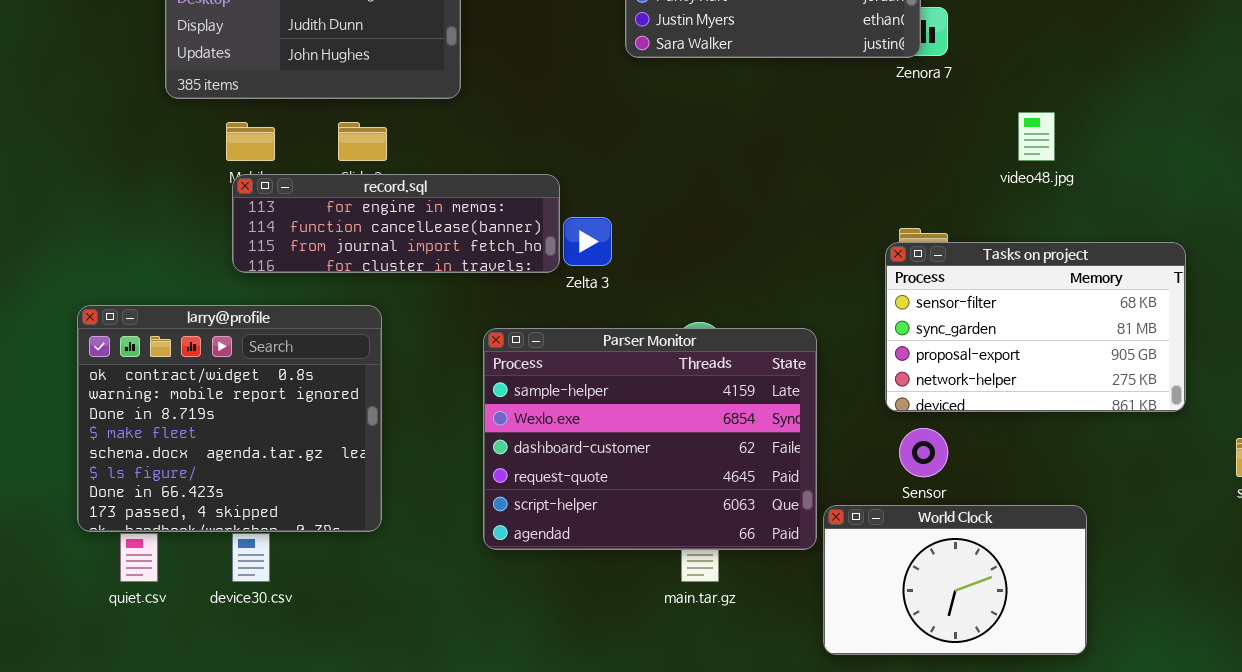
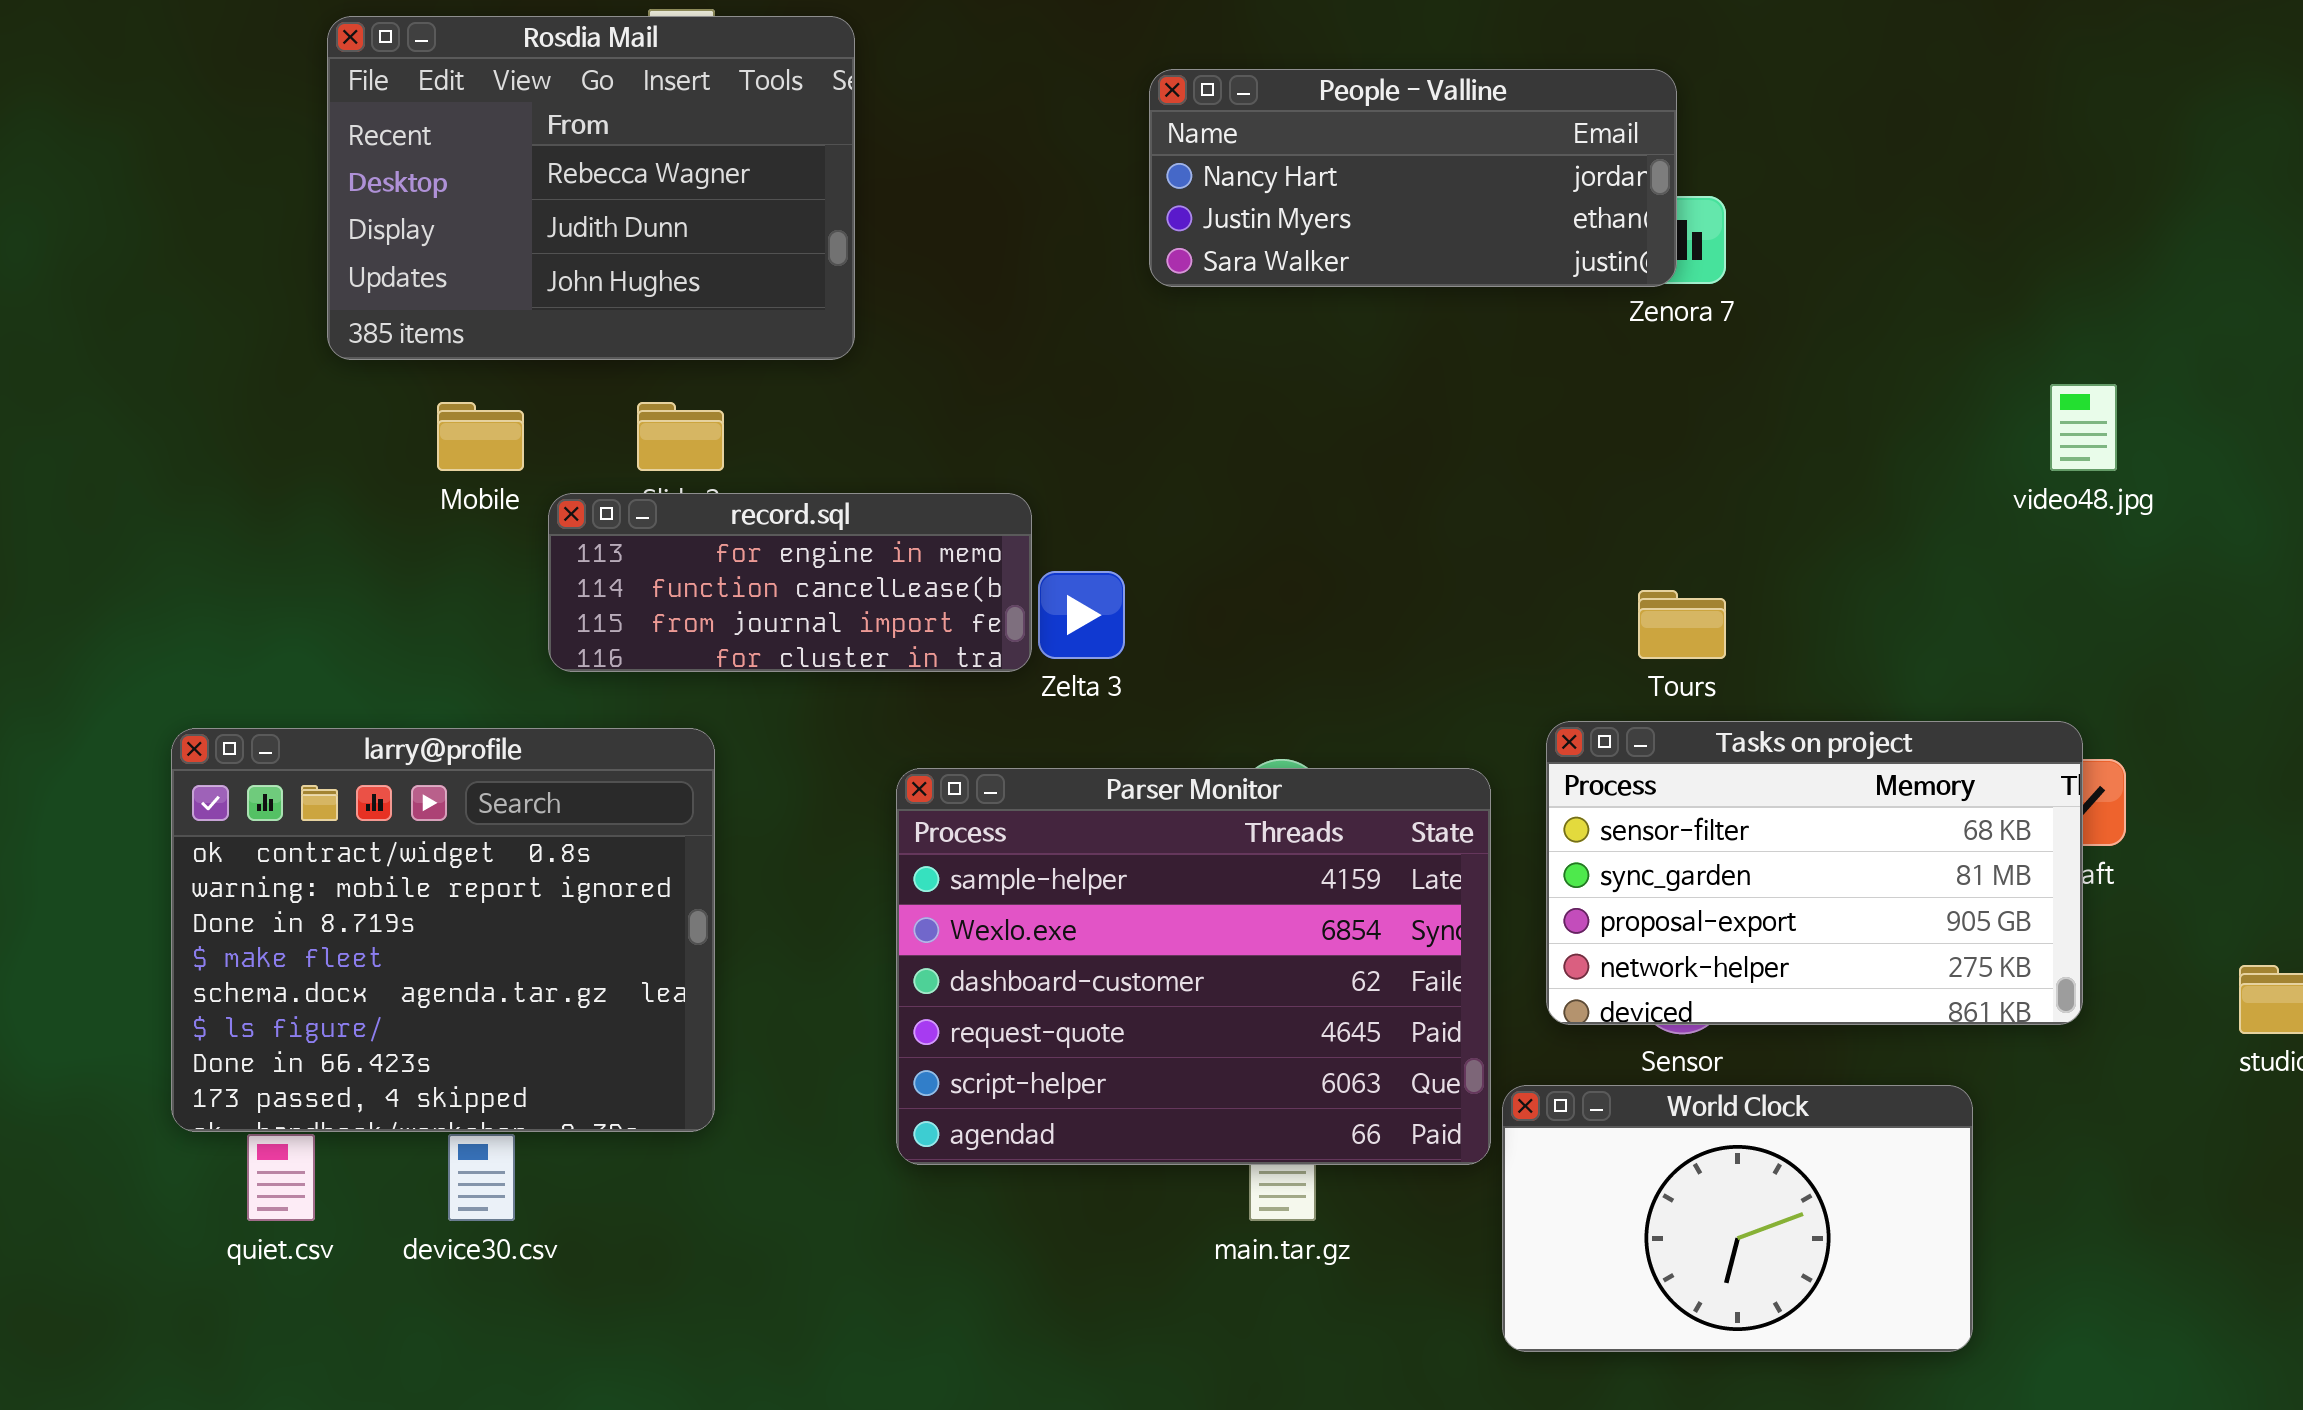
video48.jpg: [1018,112,1055,161] -> [2050,384,2117,471], moved
record.sql: [232,174,560,273] -> [548,493,1032,672], resized
Tasks on project: [885,242,1186,412] -> [1546,721,2083,1025], moved

